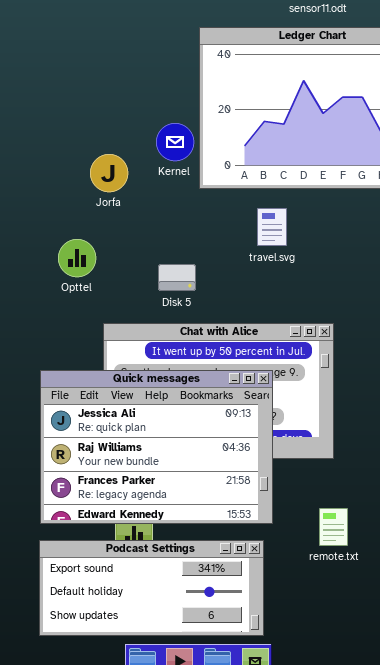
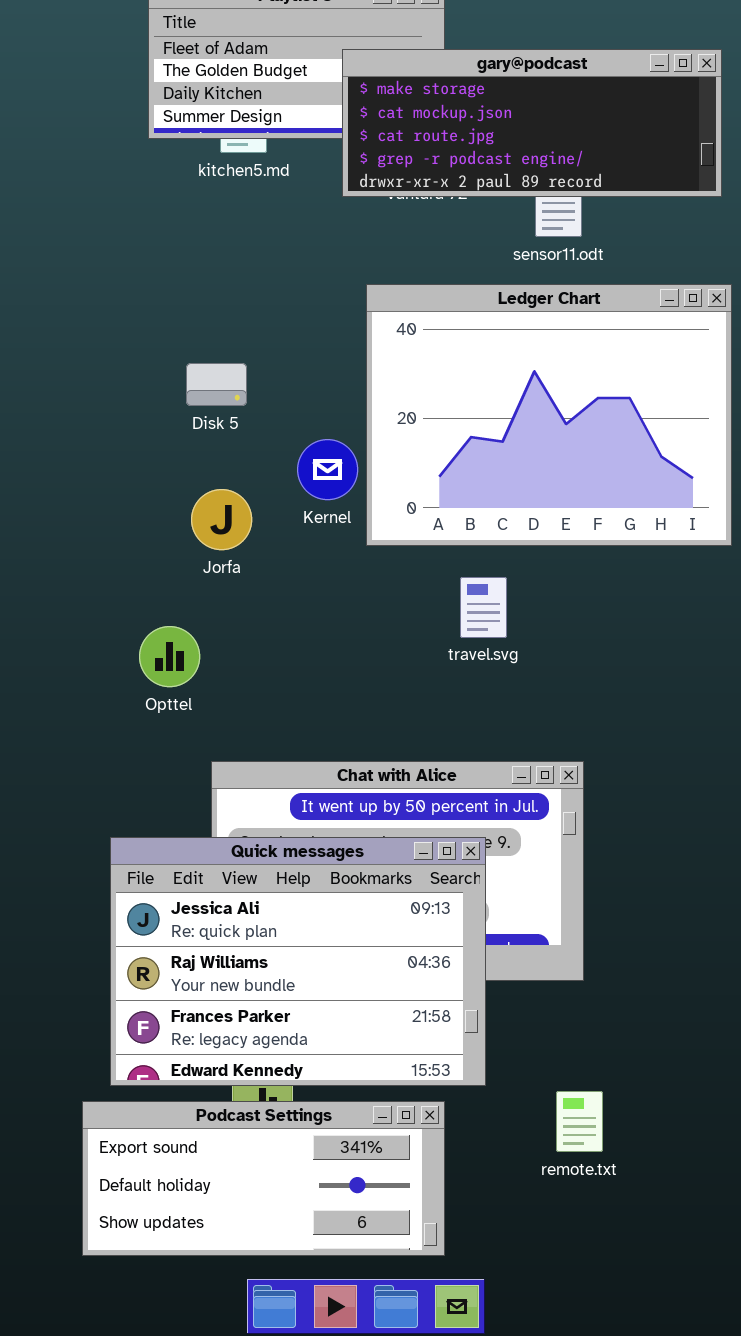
Disk 5: [158,264,196,291] -> [186,363,247,406], moved
remote.txt: [319,508,348,546] -> [556,1091,603,1152], moved
Podcast Settings: [39,540,264,636] -> [82,1101,445,1256], moved

